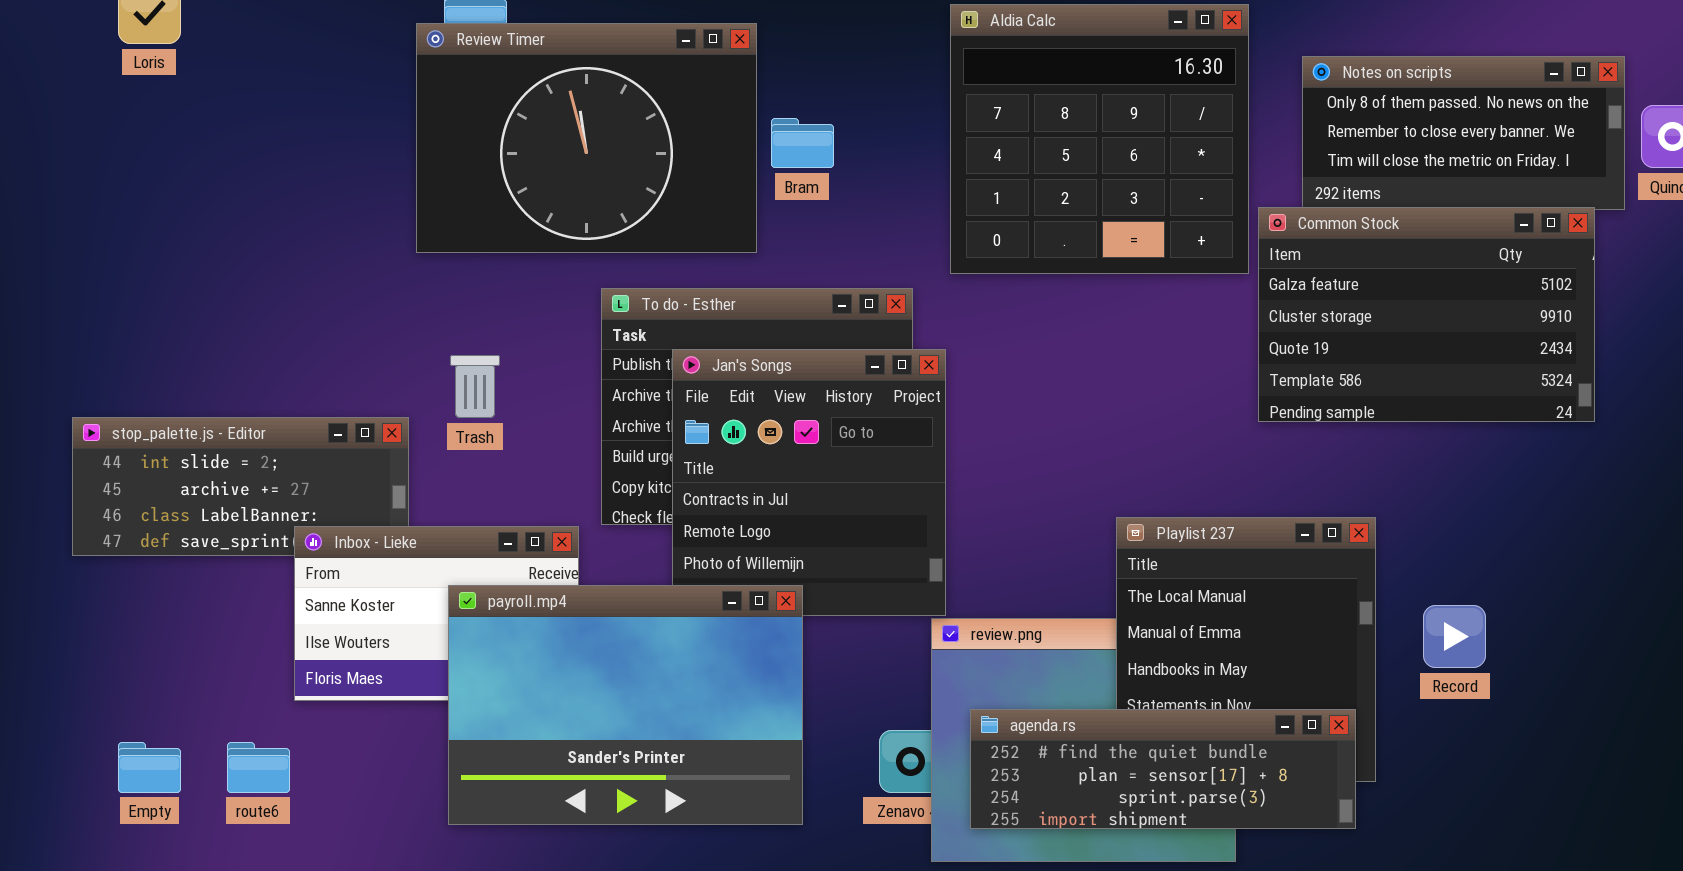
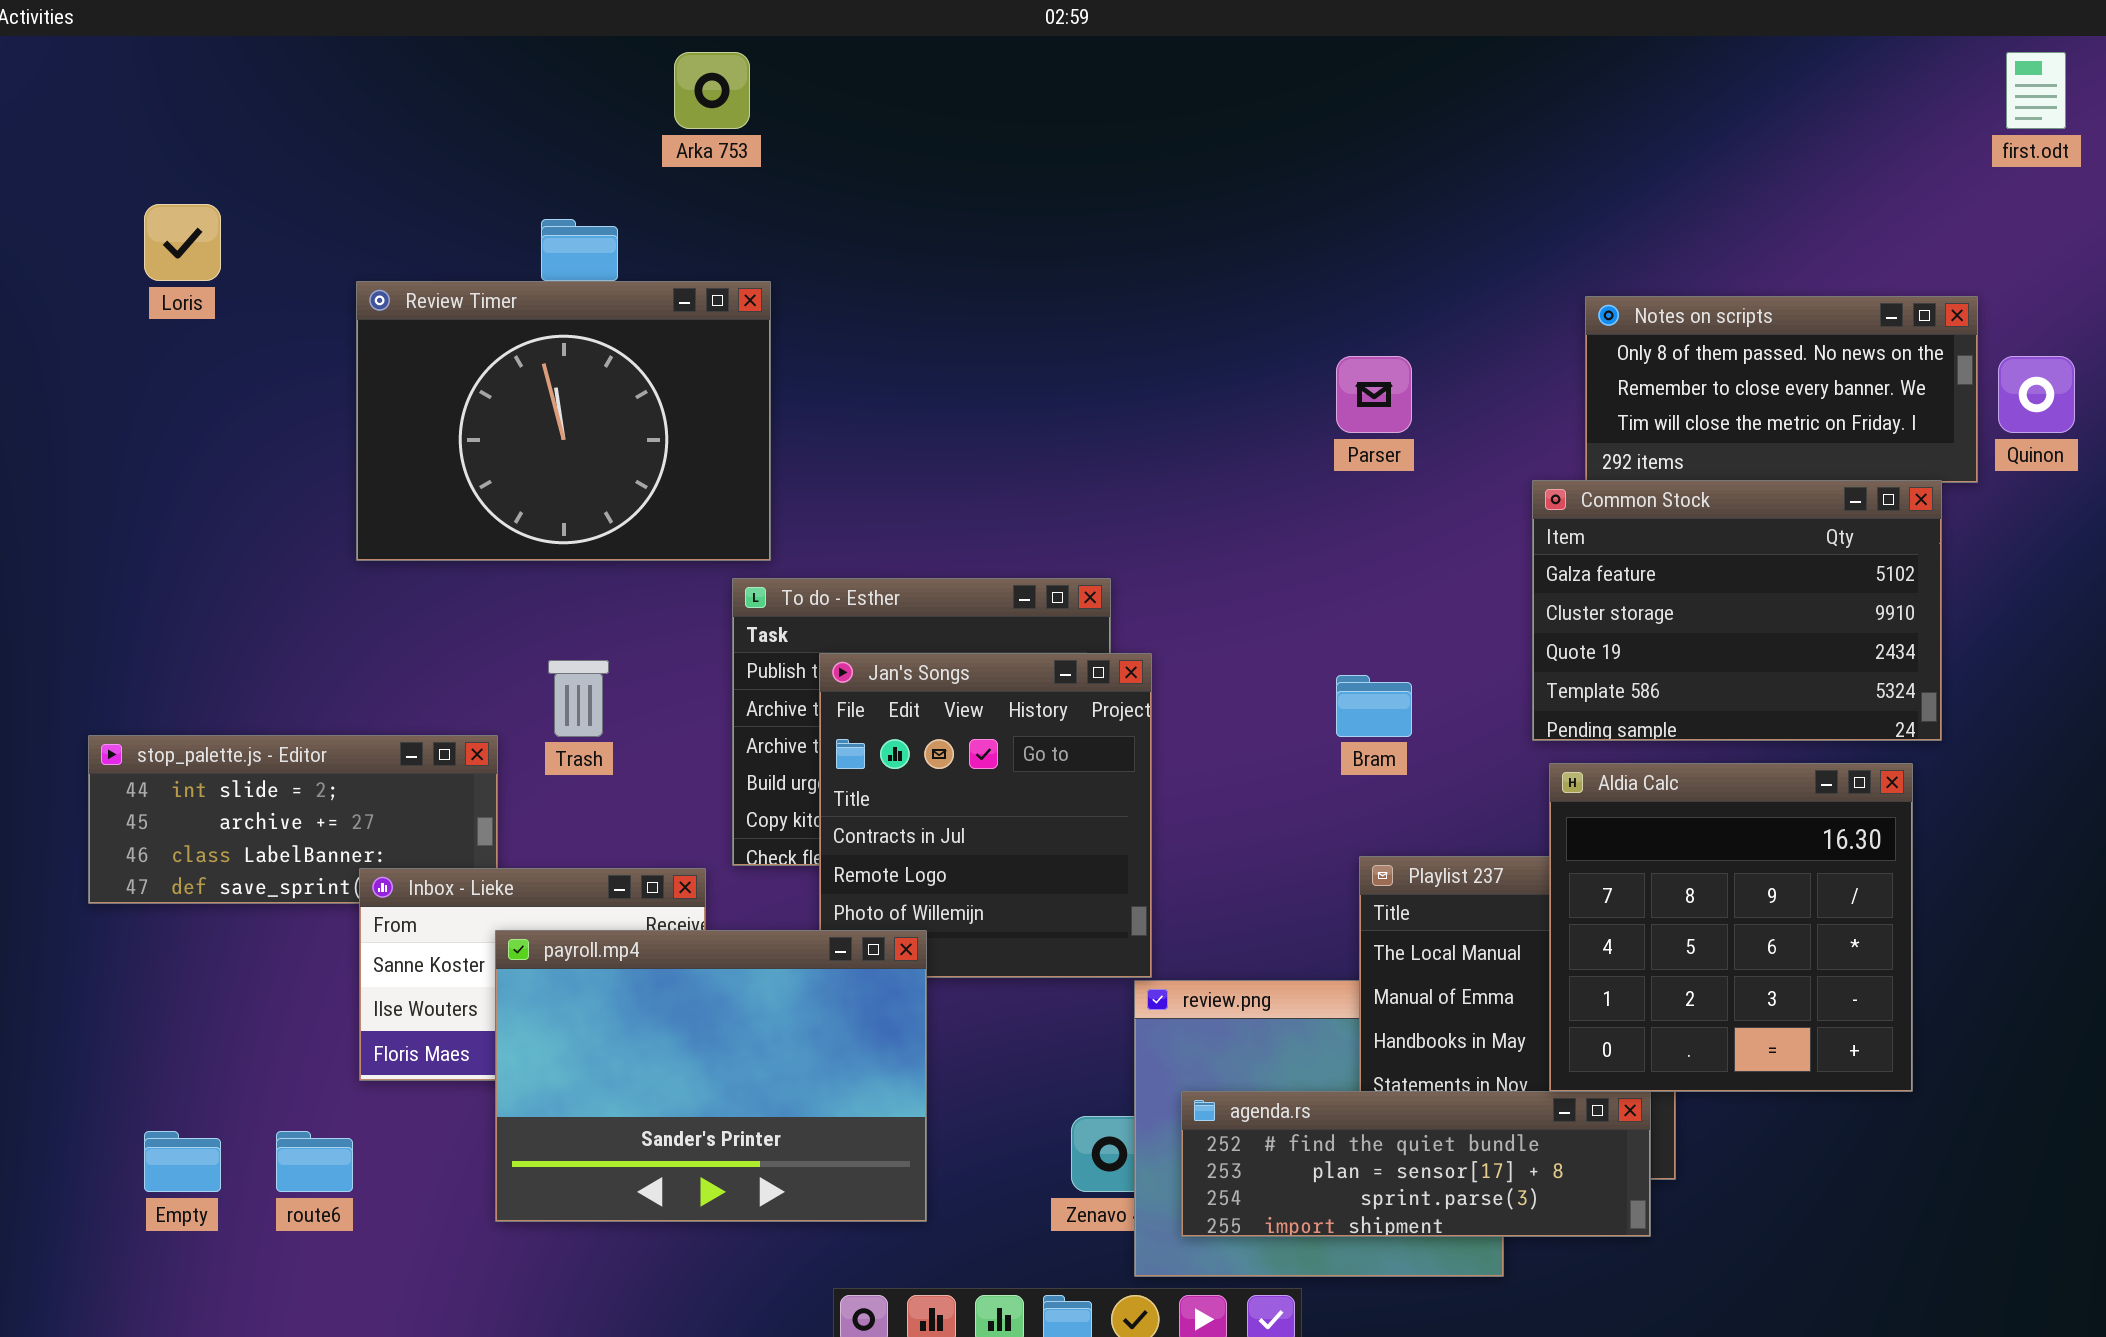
Aldia Calc: [950,4,1249,274] -> [1549,763,1913,1092], moved
Review Timer: [416,23,757,253] -> [356,281,771,561], moved
Bram: [771,118,834,168] -> [1336,675,1412,737], moved
payroll.mp4: [448,585,803,825] -> [495,930,927,1222], moved

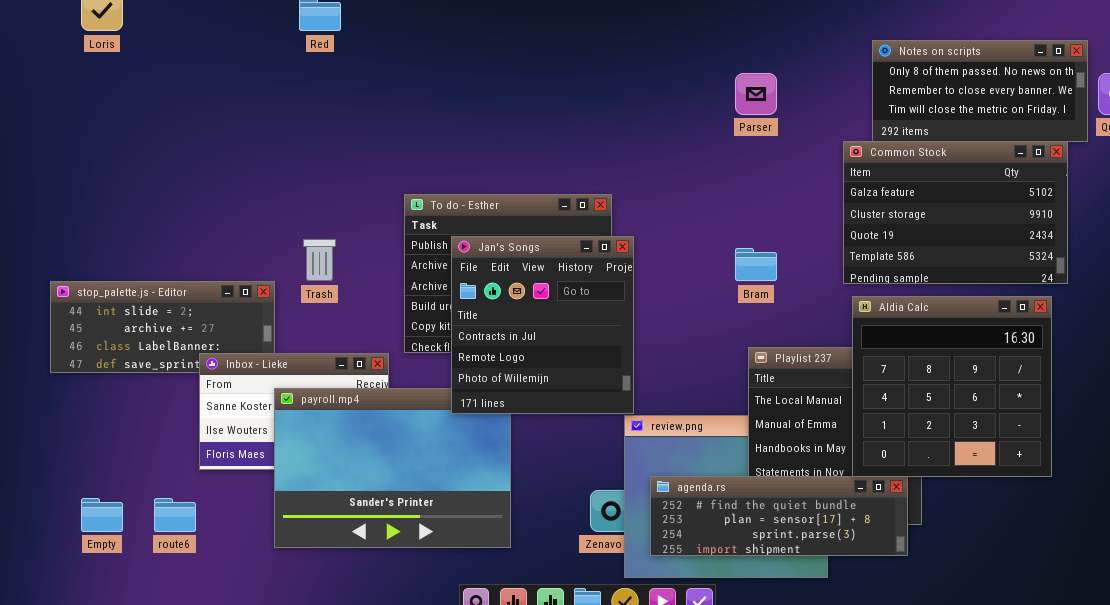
Review Timer: [356,281,771,561] -> none, closed
Jan's Songs: [819,653,1152,978] -> [451,236,634,414], raised

